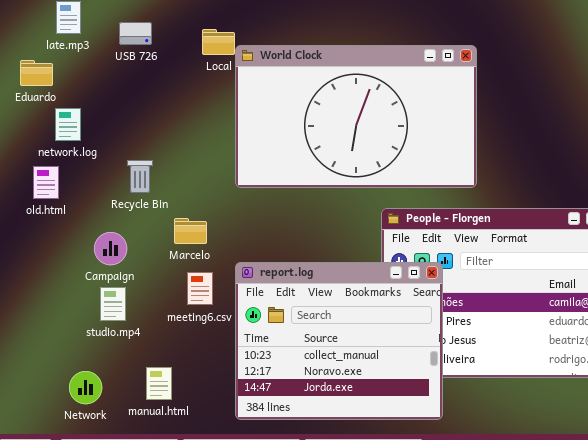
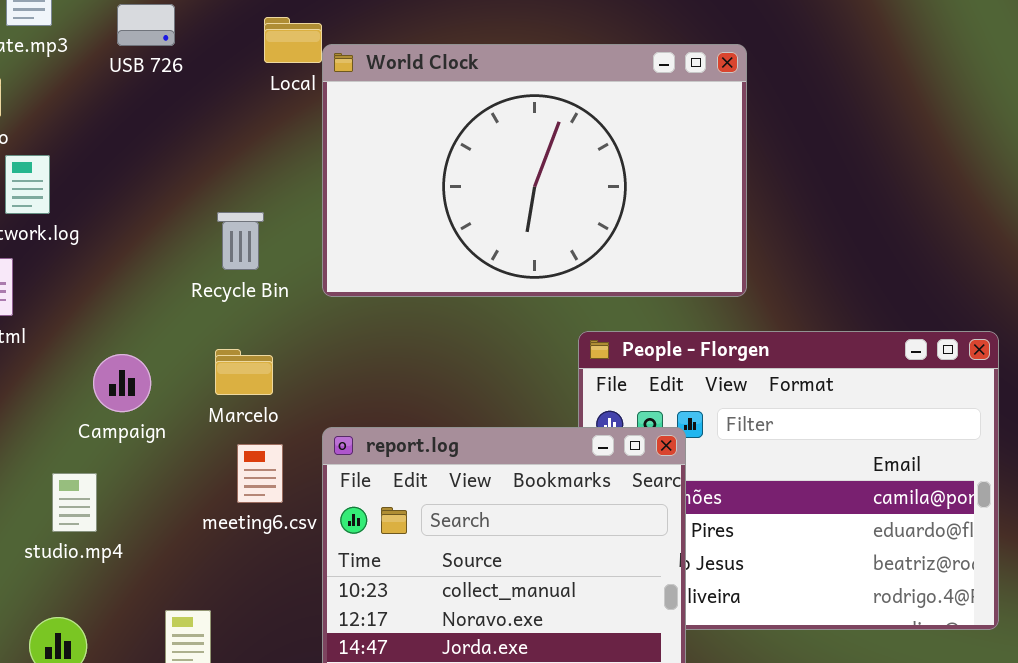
Recycle Bin: [127,160,153,193] -> [217,212,264,270], moved
Campaign: [94,232,127,265] -> [93,354,151,412], moved
studio.mp4: [100,287,126,321] -> [52,473,97,532], moved

